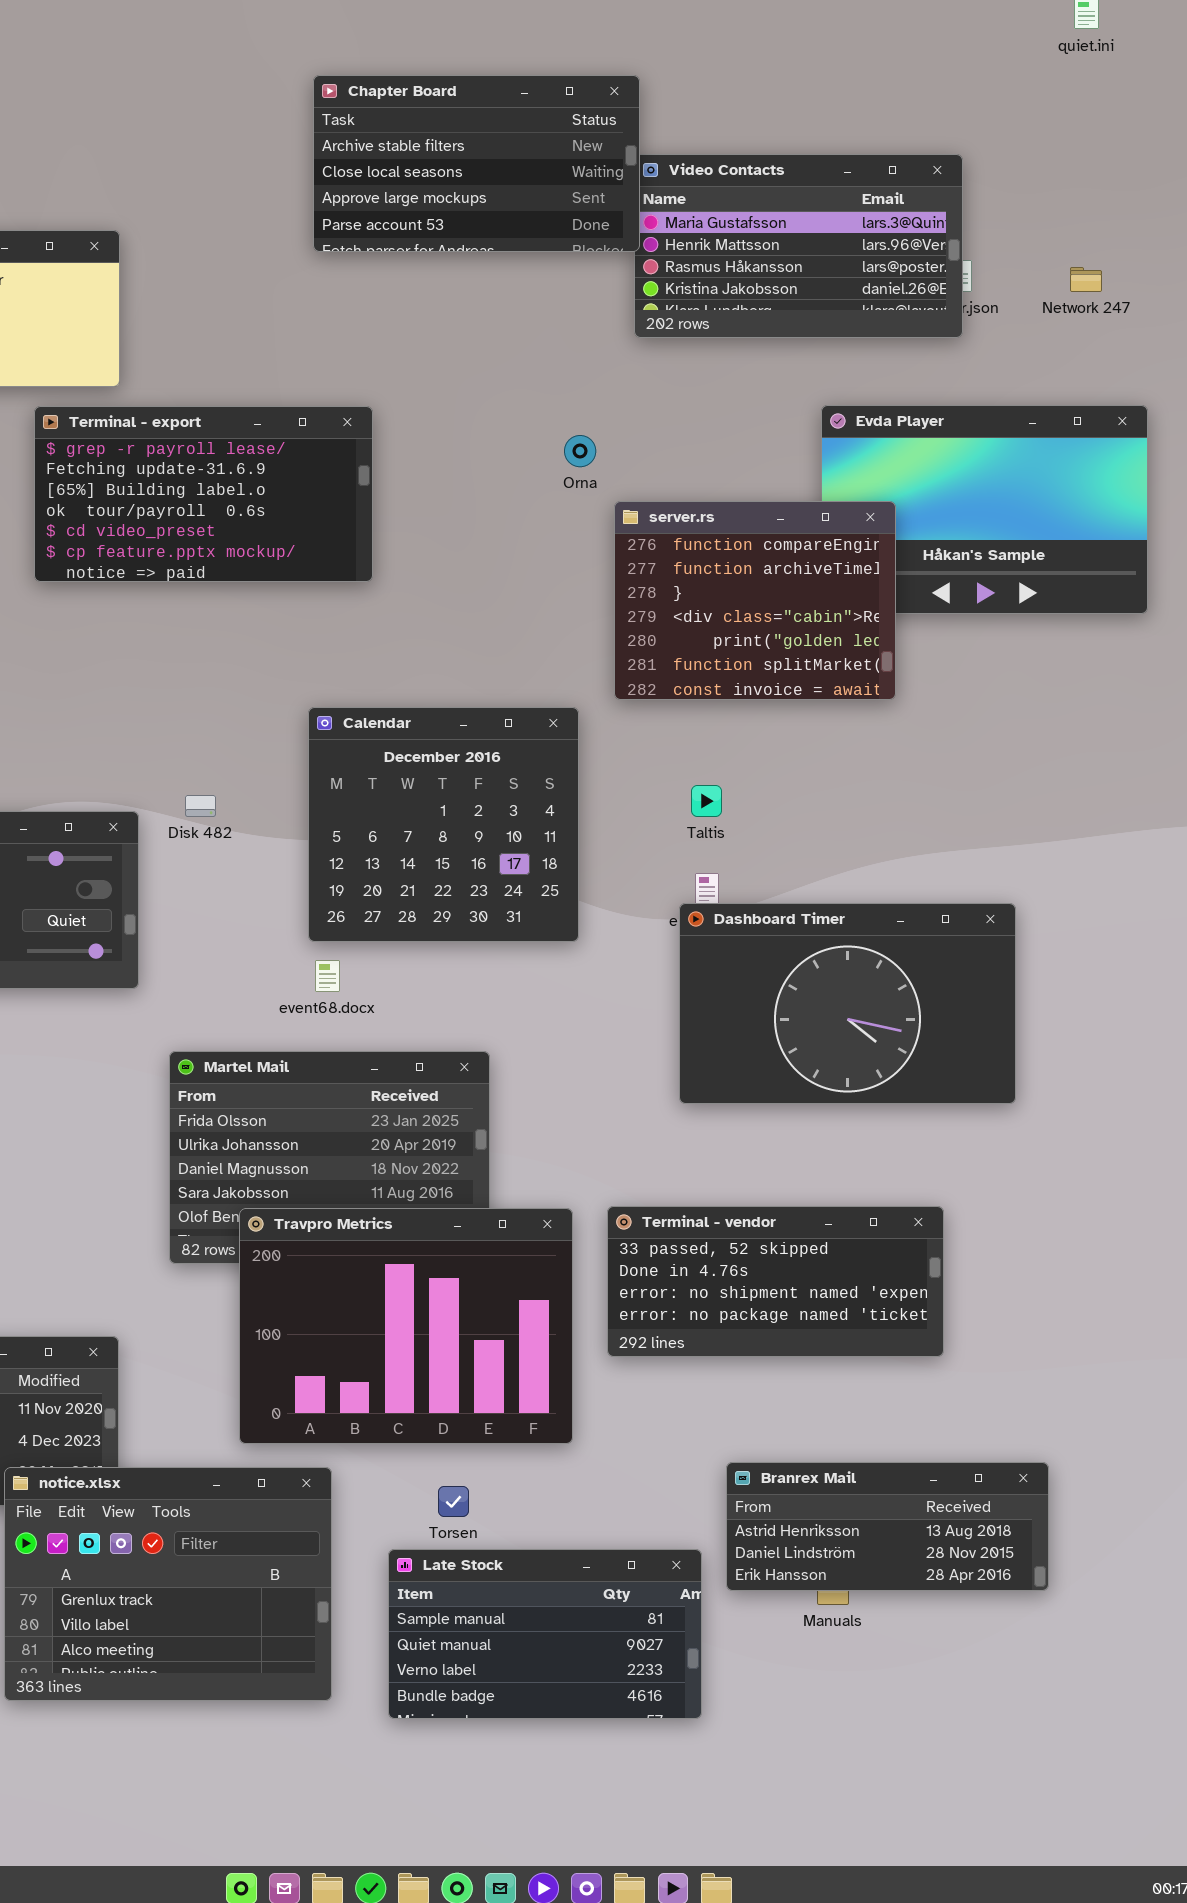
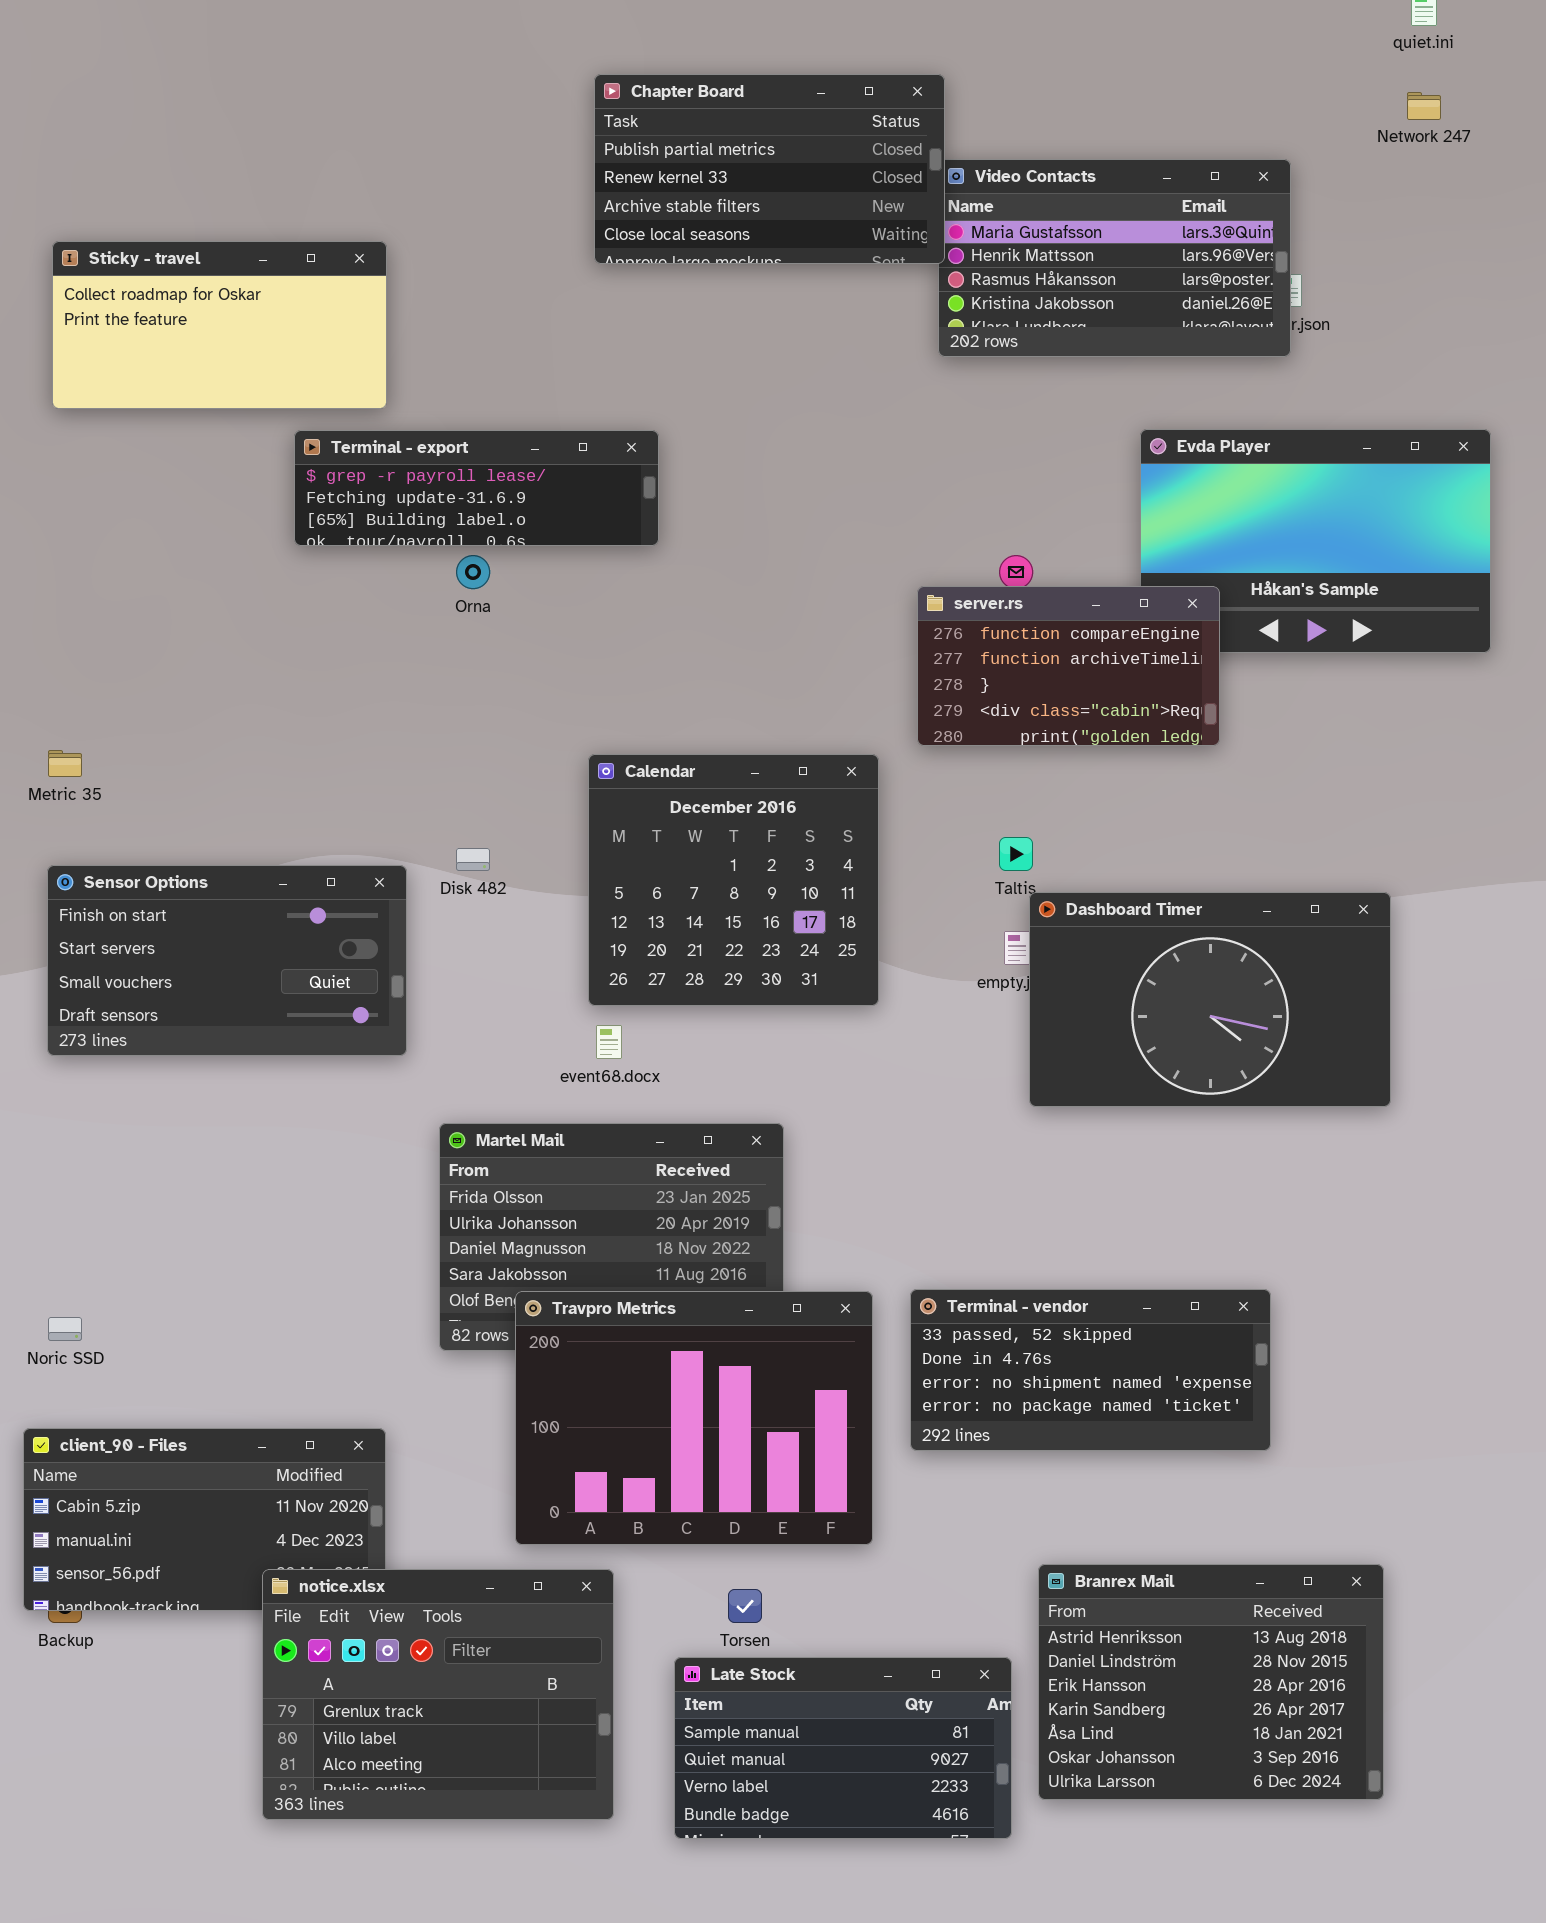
Chapter Board: [313,75,640,252] -> [594,74,945,264], scrolled up 2 rows
Network 247: [1070,267,1102,292] -> [1407,92,1441,120], moved
Terminal - export: [34,406,373,582] -> [294,430,659,546], resized
Orna: [564,435,596,467] -> [456,555,490,589], moved
server.rs: [614,501,896,700] -> [917,586,1220,746], resized
Dashboard Timer: [679,903,1016,1104] -> [1029,892,1391,1107], moved
Branrex Mail: [726,1462,1049,1591] -> [1038,1564,1384,1800], resized

